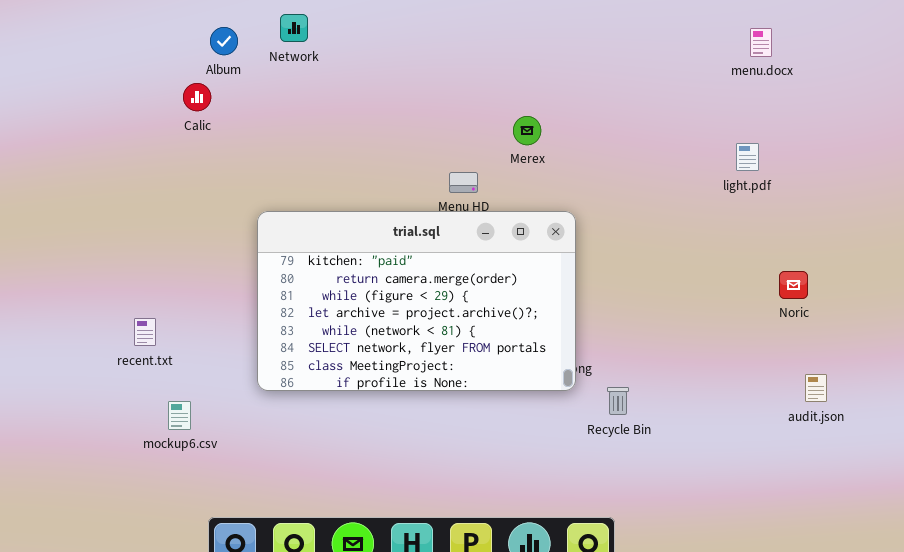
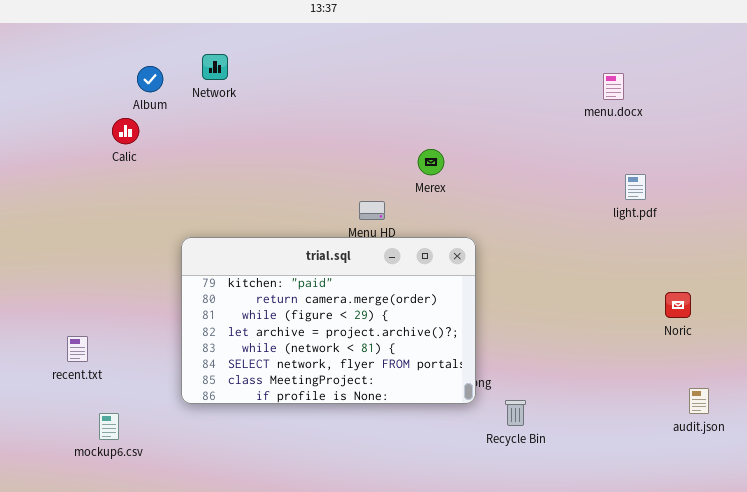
menu.docx: [750,28,772,57] -> [603,73,624,100], moved

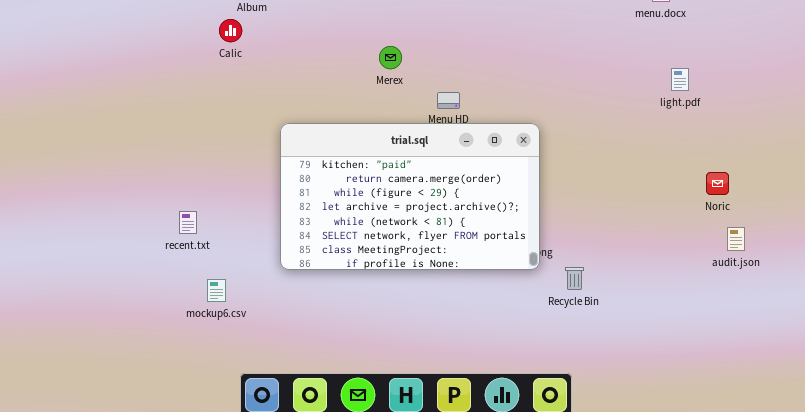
Merex: [418,149,444,175] -> [379,46,402,69], moved
audit.json: [689,388,709,414] -> [727,227,745,251], moved

